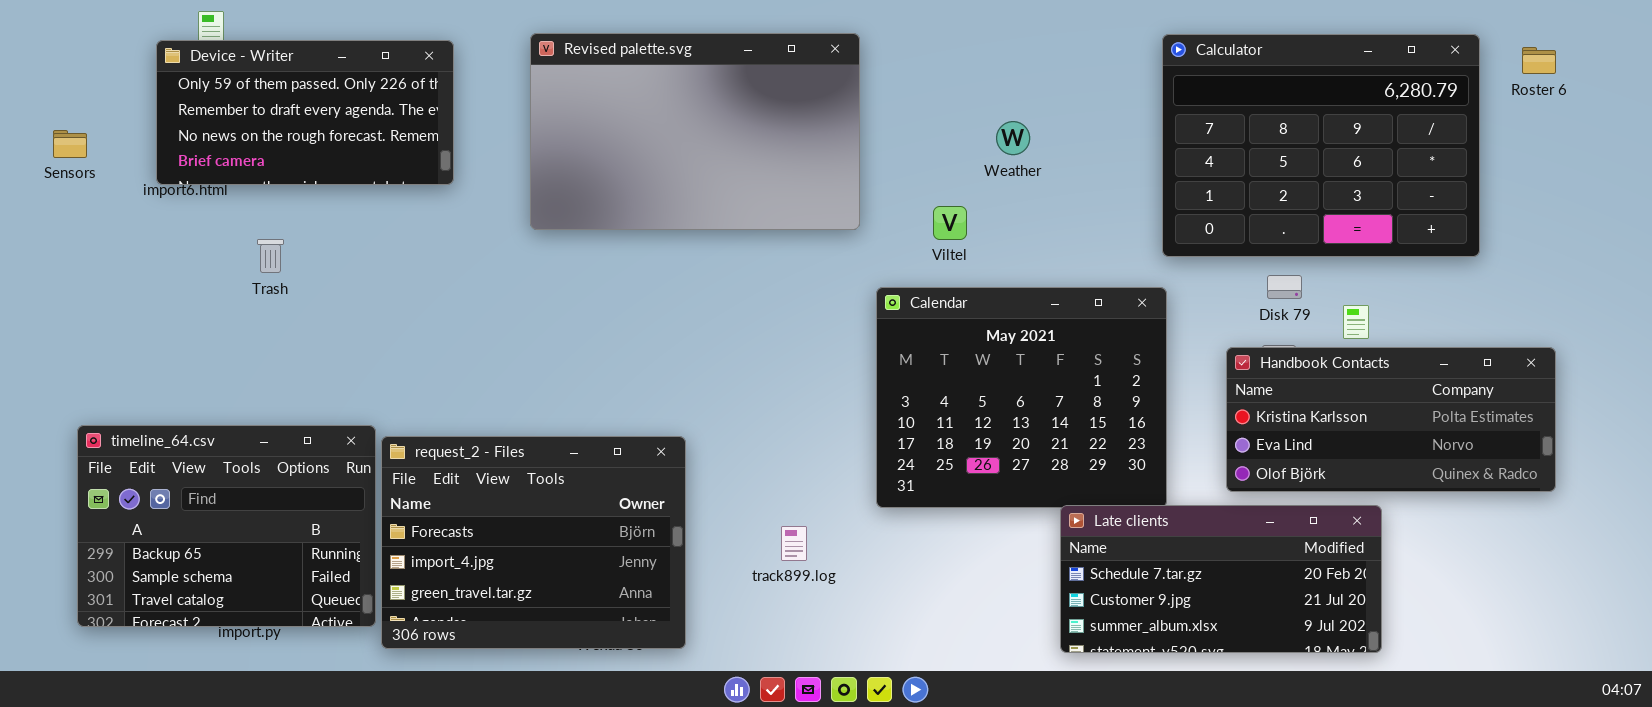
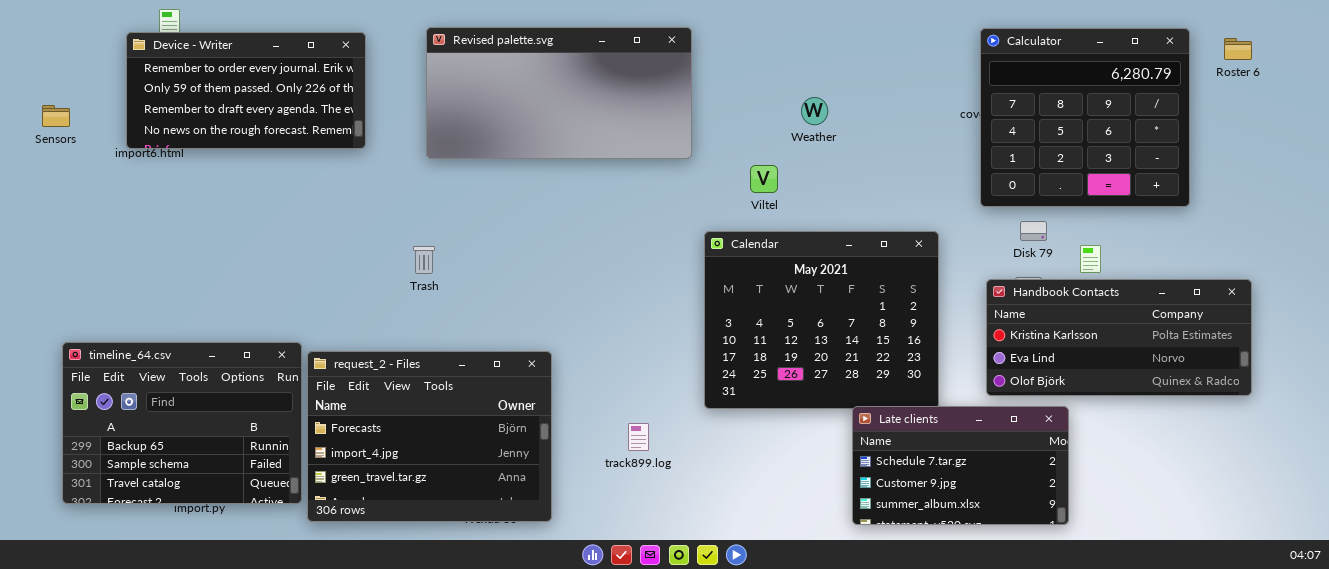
Revised palette.svg: [530,33,860,230] -> [426,27,692,159], resized
Calculator: [1162,34,1480,257] -> [980,28,1190,207], resized
Device - Writer: [156,40,454,185] -> [126,32,366,149], scrolled up 1 row
Trash: [257,239,284,273] -> [413,246,435,274], moved
Late clients: [1060,505,1382,653] -> [852,406,1069,525], resized

